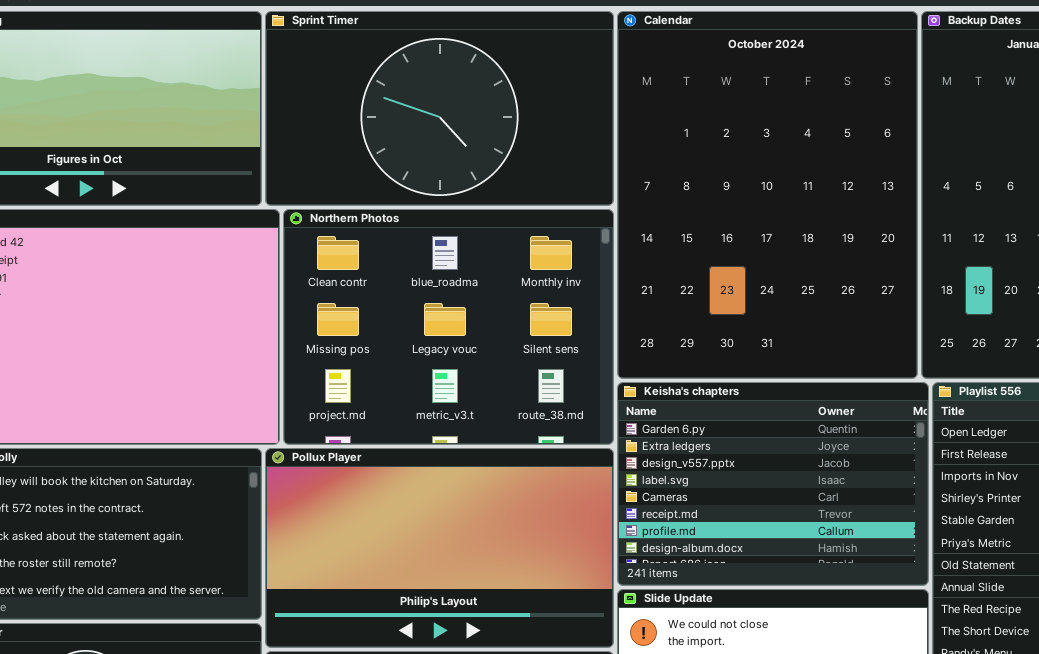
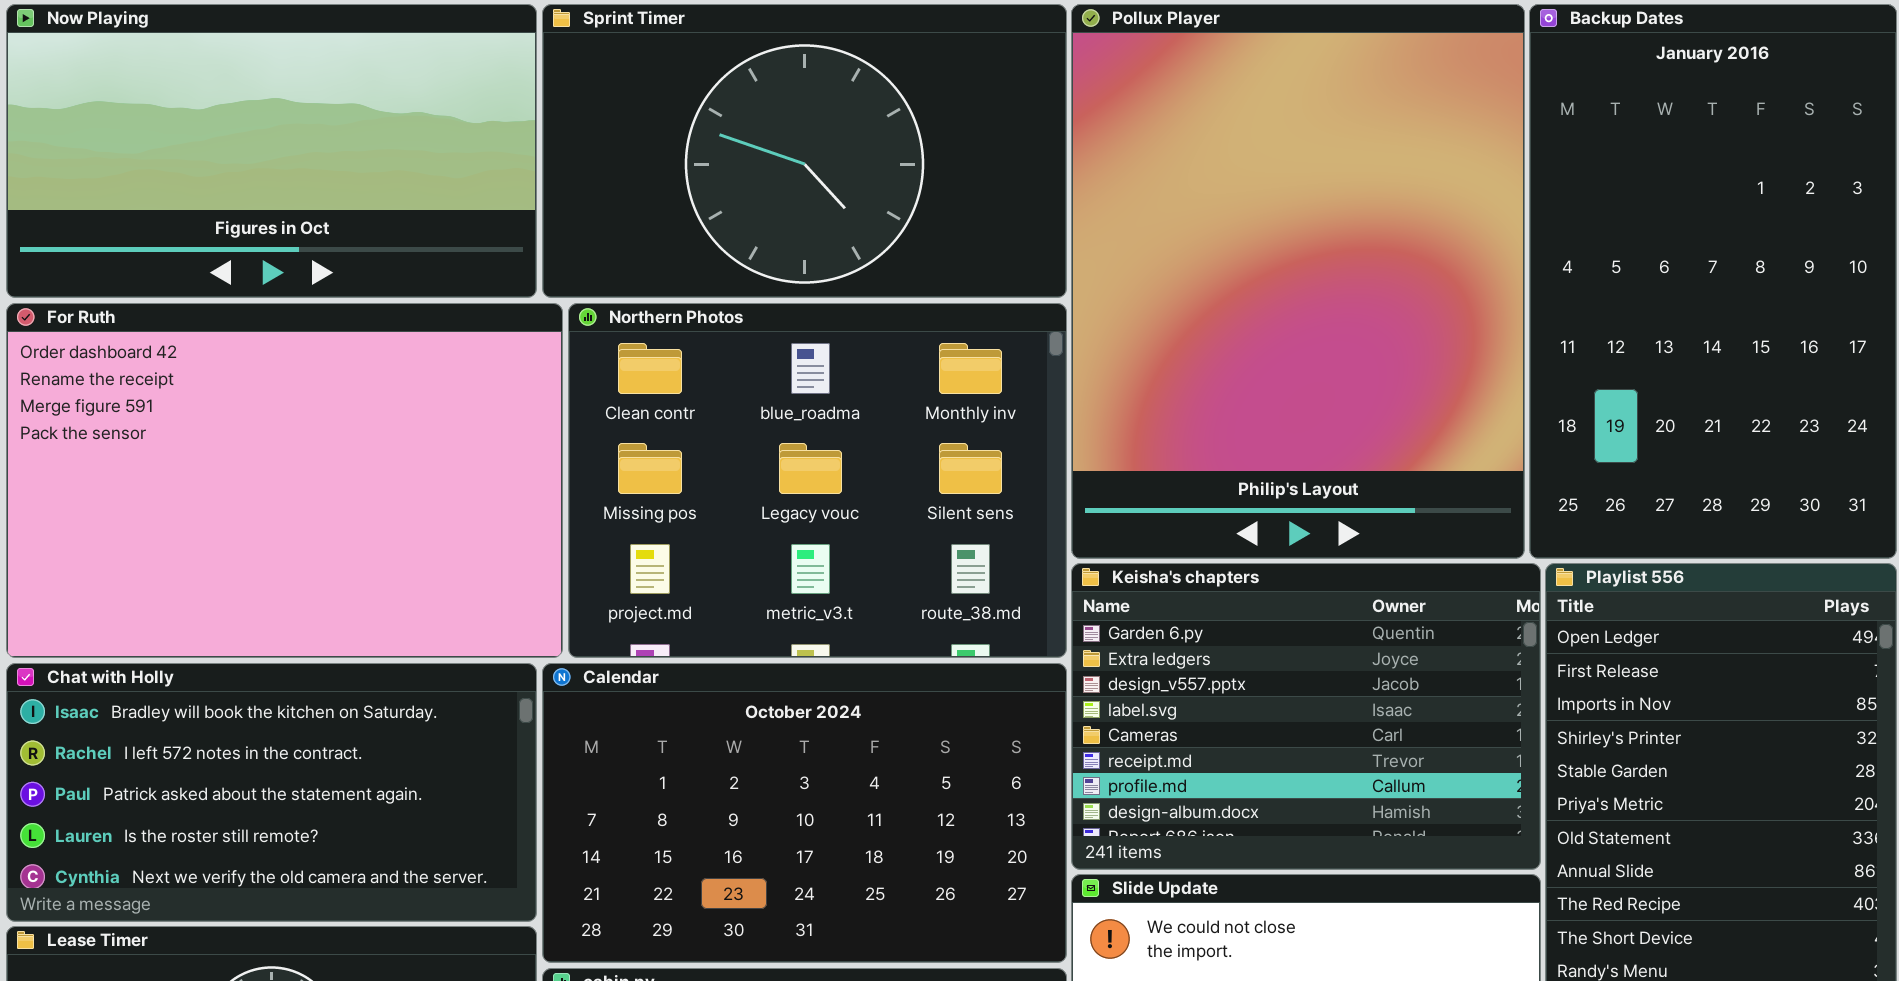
Calendar: [617,11,918,379] -> [542,663,1067,963], moved, resized
Pollux Player: [265,448,614,648] -> [1071,4,1525,559], moved, resized

